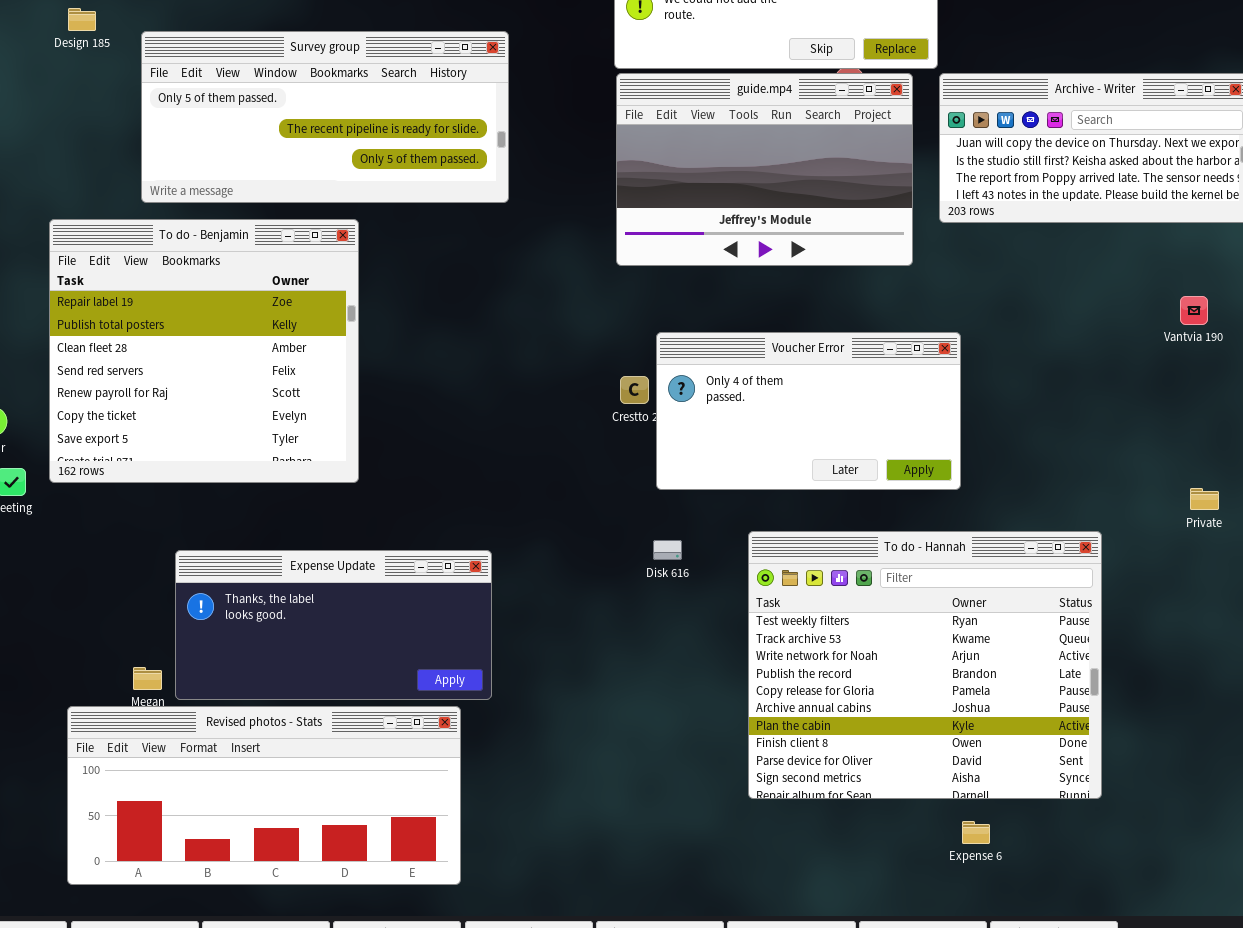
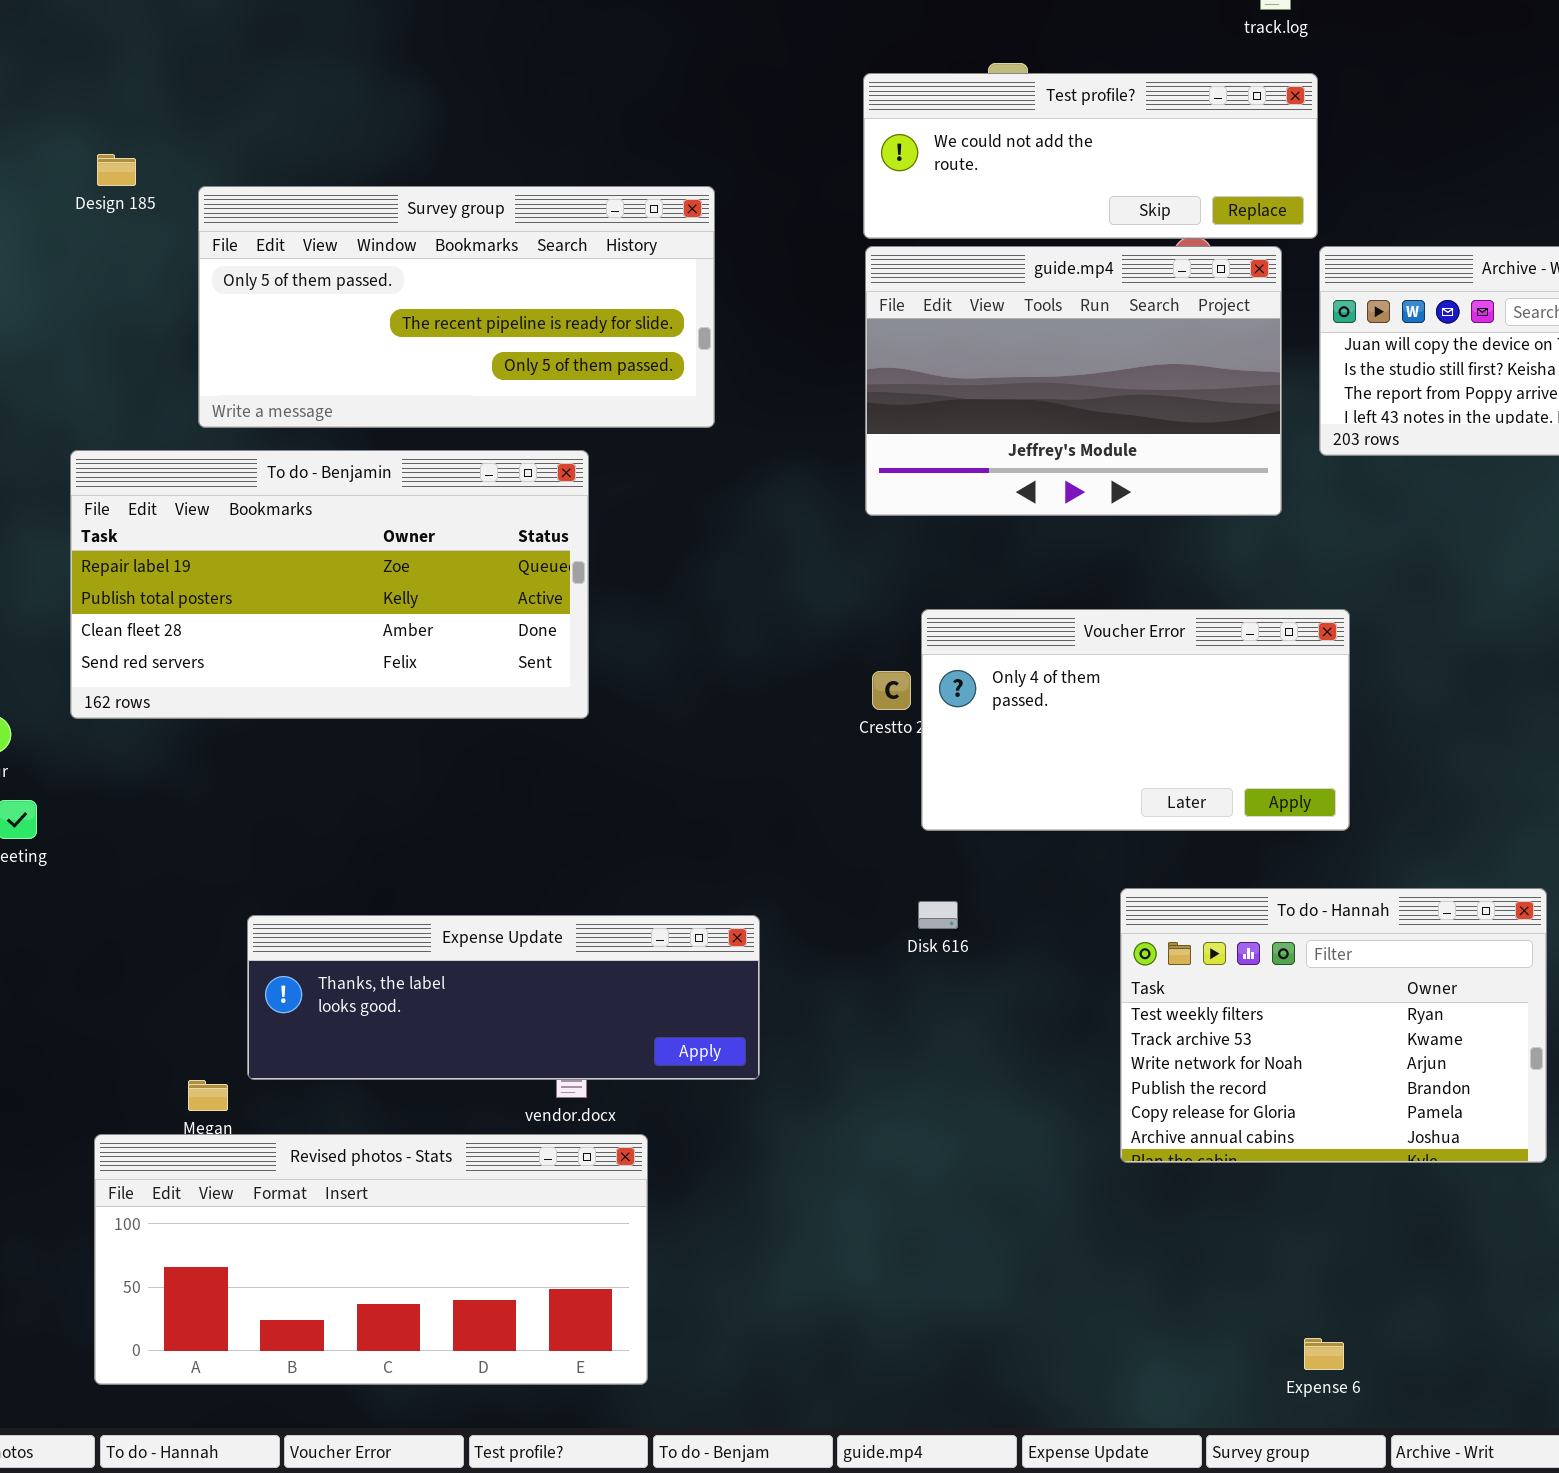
To do - Benjamin: [49,219,359,483] -> [70,450,589,719], resized
To do - Hannah: [748,531,1102,799] -> [1120,888,1547,1163], resized
Expense Update: [175,550,492,700] -> [247,915,760,1080], resized
Expense 6: [962,821,990,844] -> [1304,1338,1344,1370], moved

